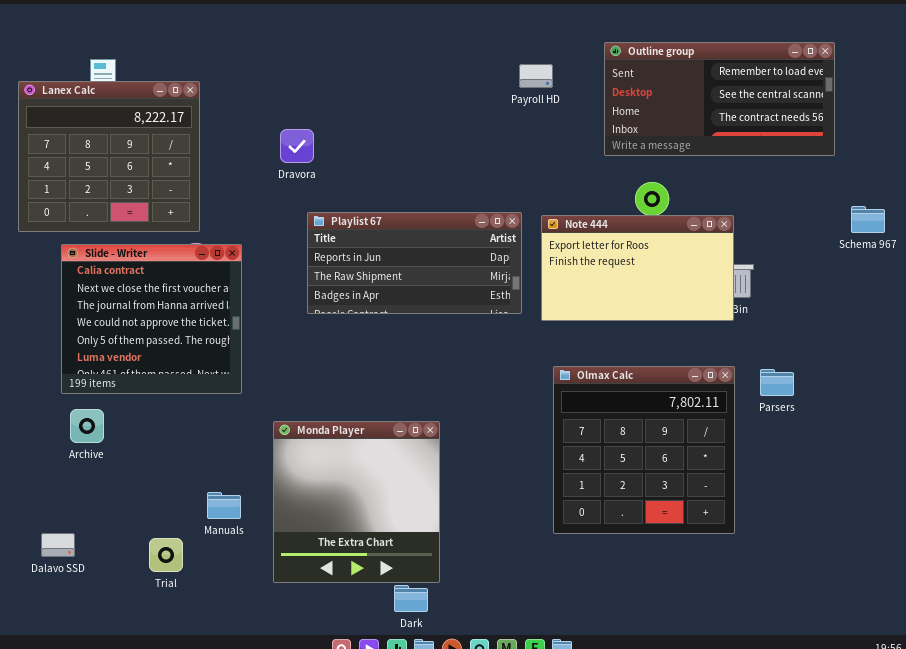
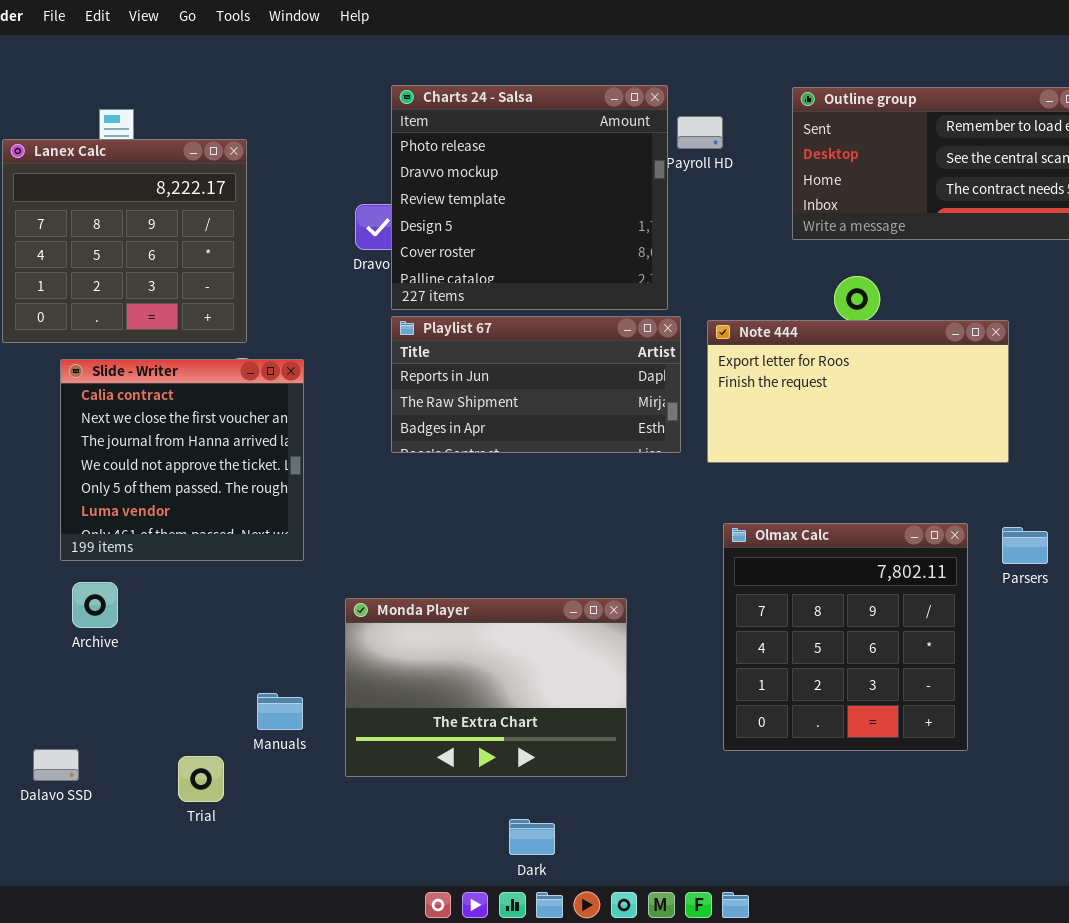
Charts 24 - Salsa: none -> [391,85,668,310], opened
Note 444: [541,215,734,321] -> [707,320,1009,463], resized
Monda Player: [273,421,440,583] -> [345,598,627,777], resized

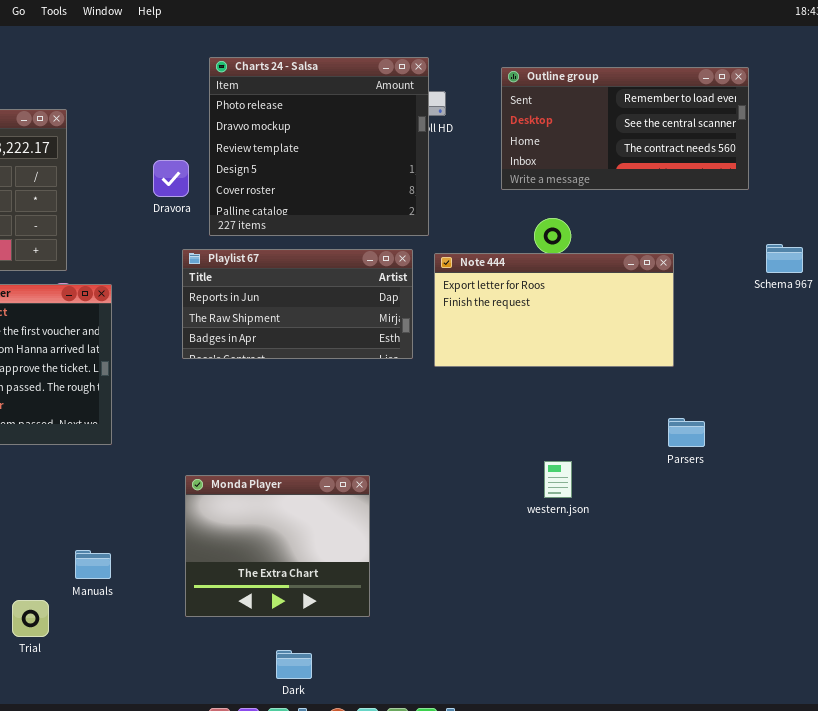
Charts 24 - Salsa: [391,85,668,310] -> [209,57,429,236], moved
Olmax Calc: [723,523,968,751] -> none, closed
Monda Player: [345,598,627,777] -> [185,475,370,617], resized

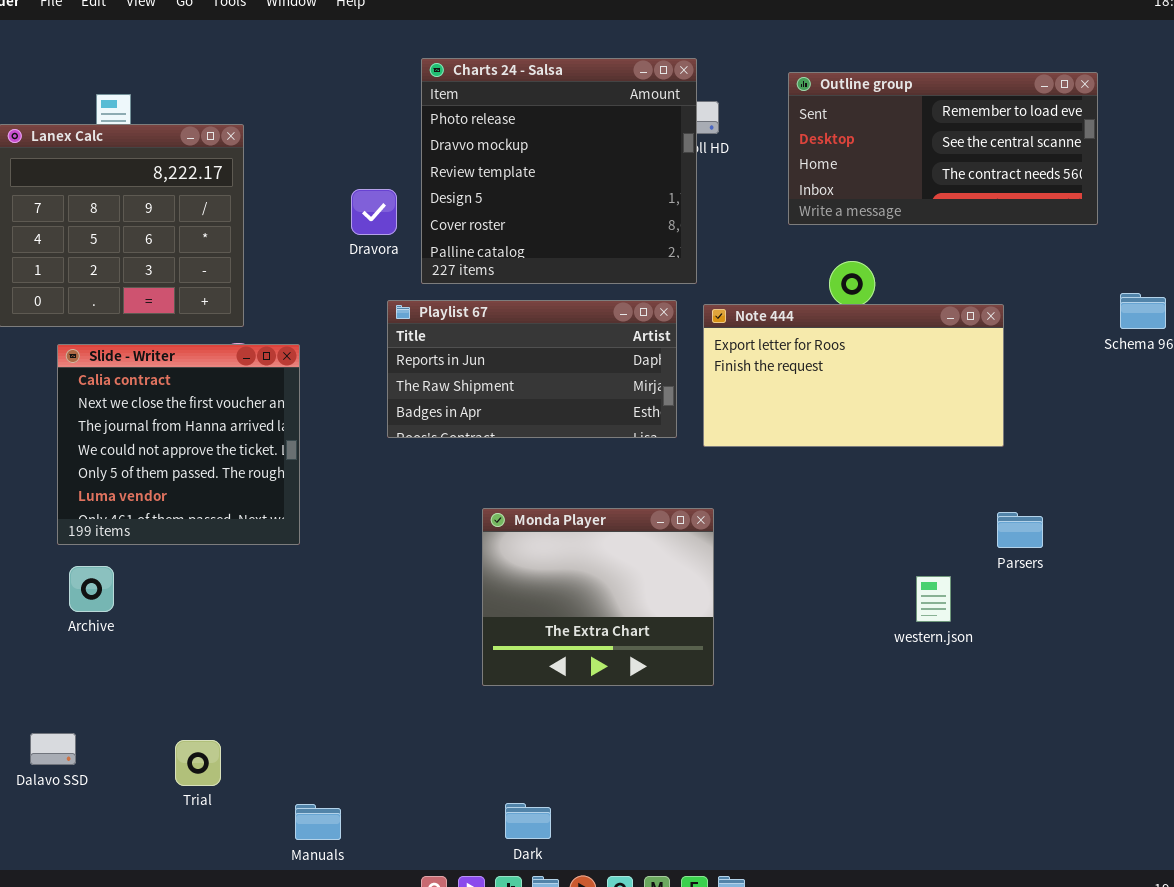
western.json: [544,461,572,498] -> [916,576,951,622], moved
Monda Player: [185,475,370,617] -> [482,508,714,686], moved
Manuals: [75,550,111,579] -> [295,804,341,840], moved

